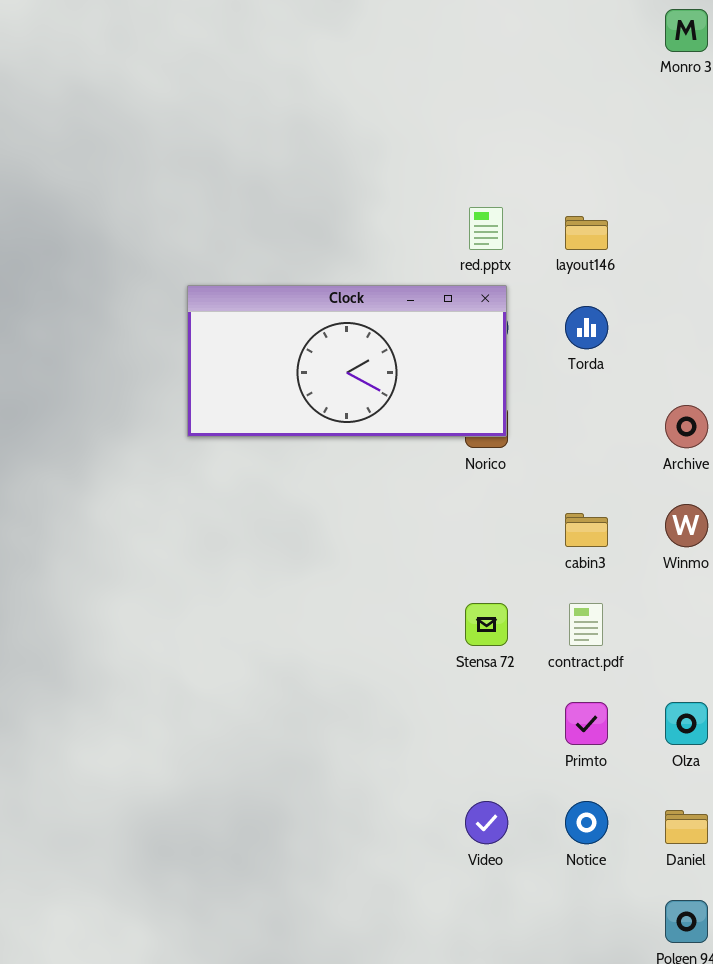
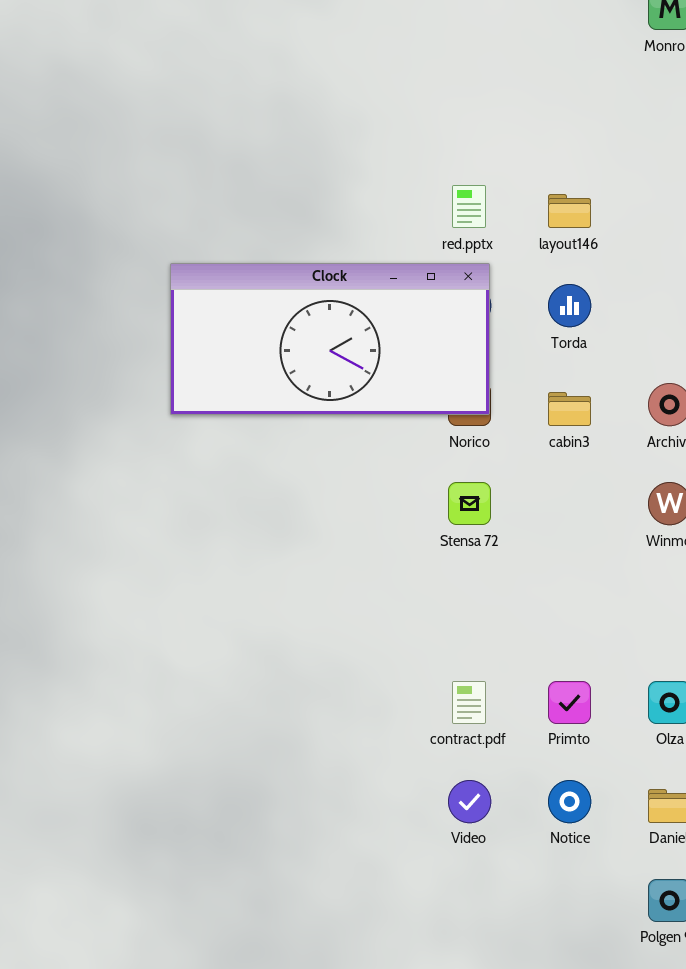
cabin3: [565,513,608,547] -> [548,392,591,426], moved
Stensa 72: [465,603,508,646] -> [448,482,491,525], moved
contract.pdf: [569,603,603,646] -> [452,681,486,724], moved

